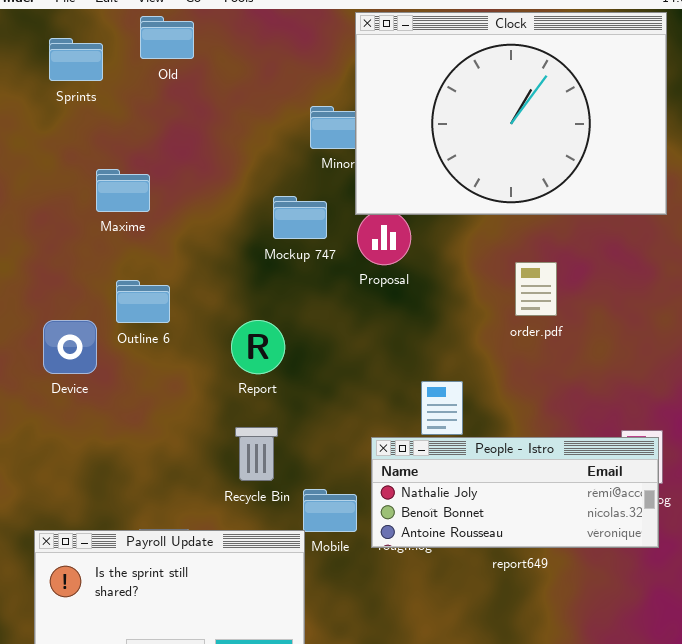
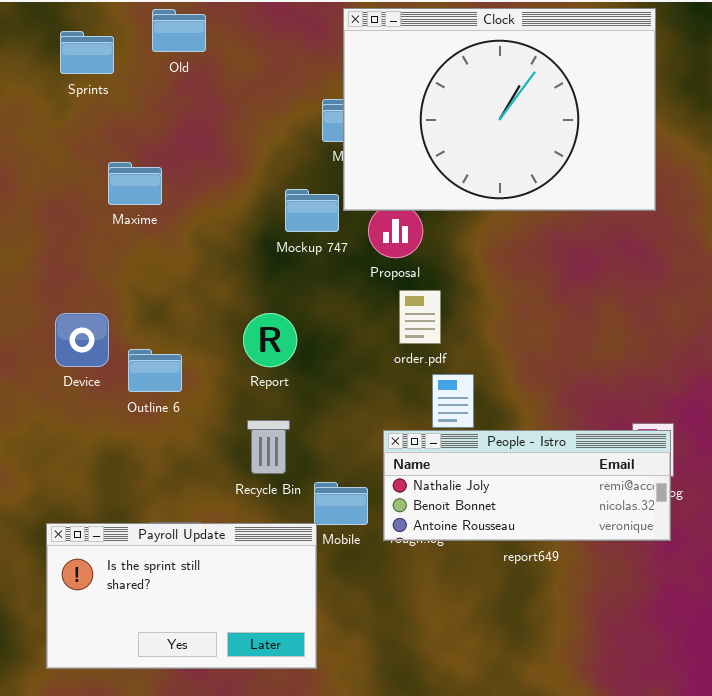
Clock: [355,12,667,215] -> [343,8,656,211], moved
order.pdf: [515,262,557,316] -> [399,290,441,344], moved
Outline 6: [116,280,170,323] -> [128,349,182,392], moved

